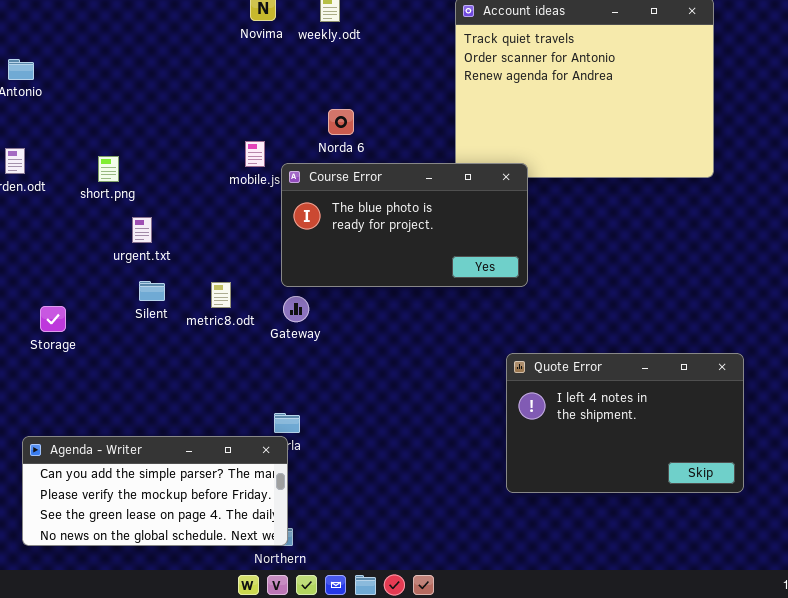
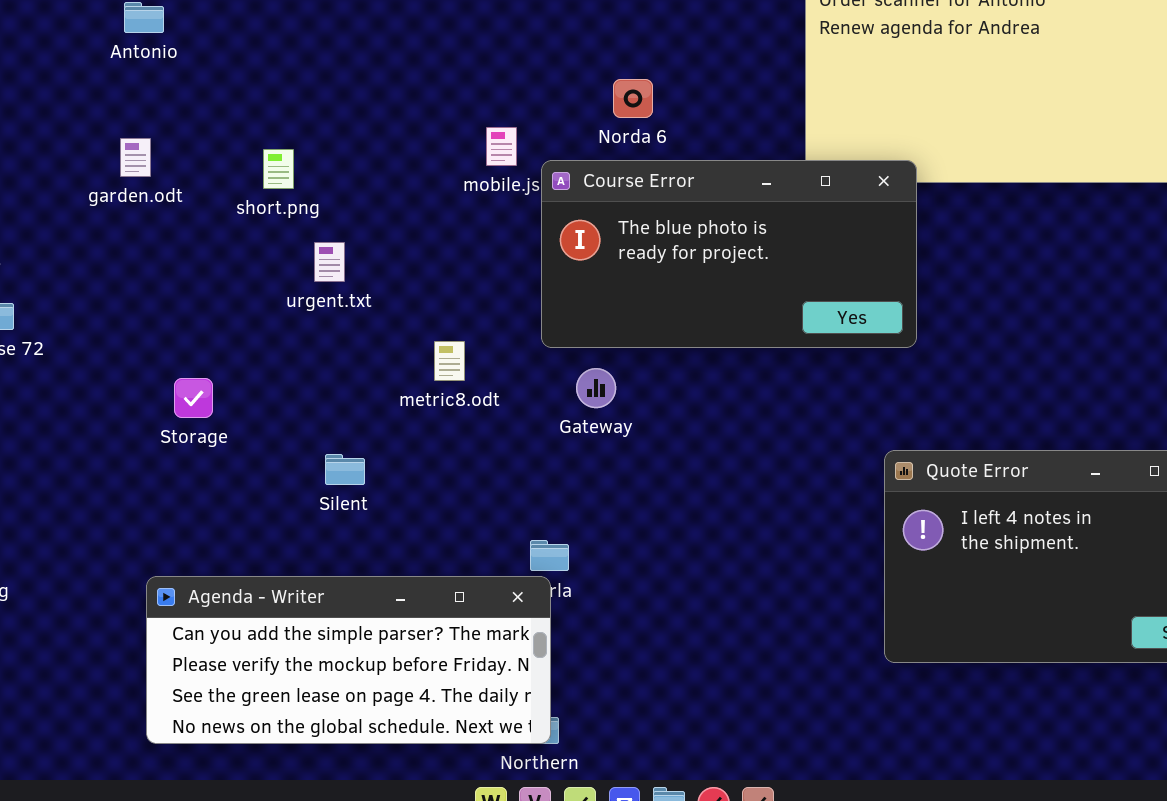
Silent: [139,281,165,301] -> [325,454,365,485], moved
Gateway: [283,296,309,322] -> [576,368,616,408], moved

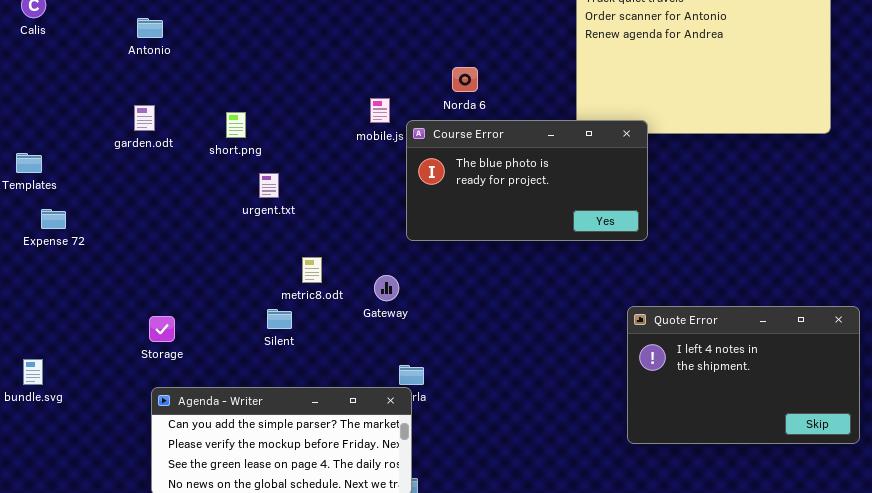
metric8.odt: [434,341,465,381] -> [302,257,322,283], moved
Gateway: [576,368,616,408] -> [374,275,399,301], moved
Storage: [174,378,213,418] -> [149,316,175,342], moved

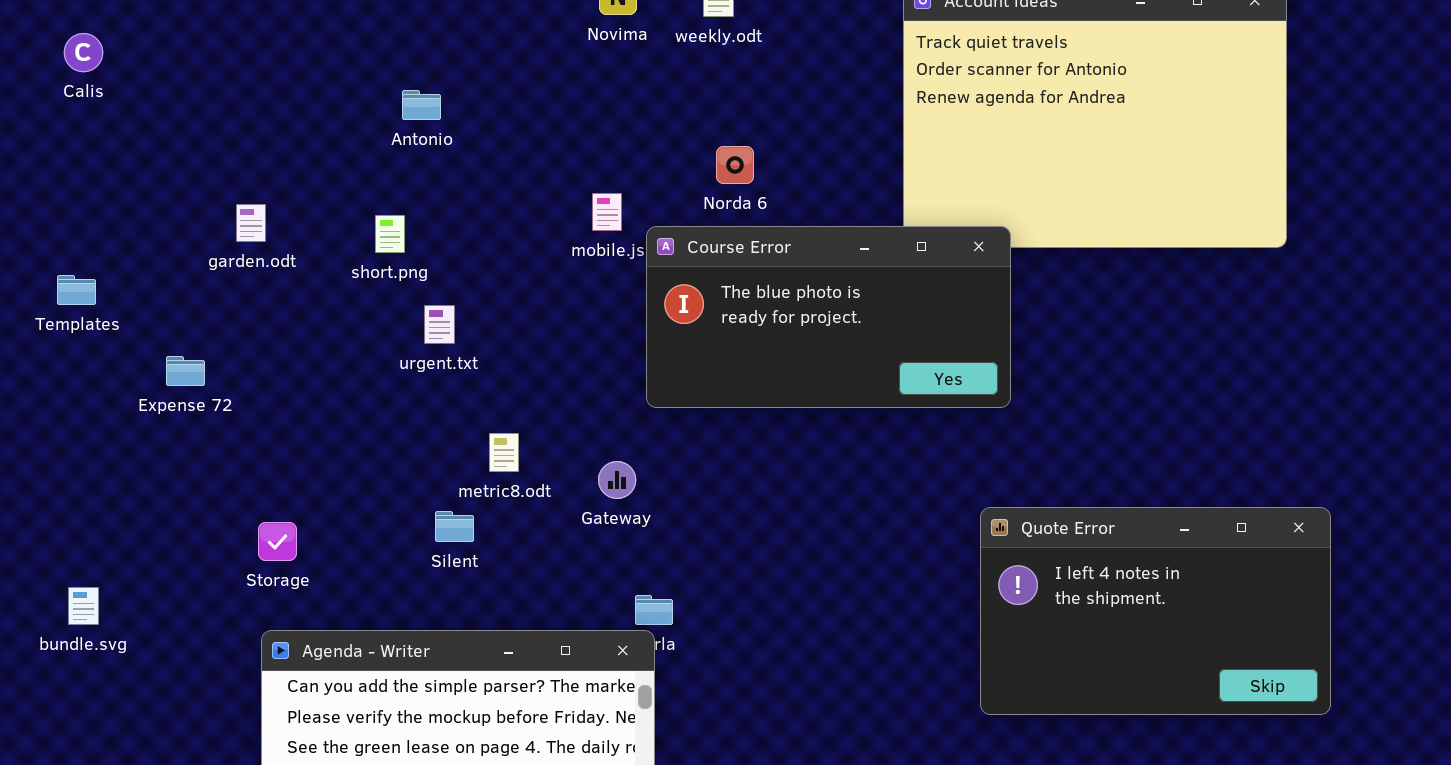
Antonio: [137,18,163,38] -> [402,90,441,120], moved
Expense 72: [41,209,66,229] -> [166,356,205,386], moved

